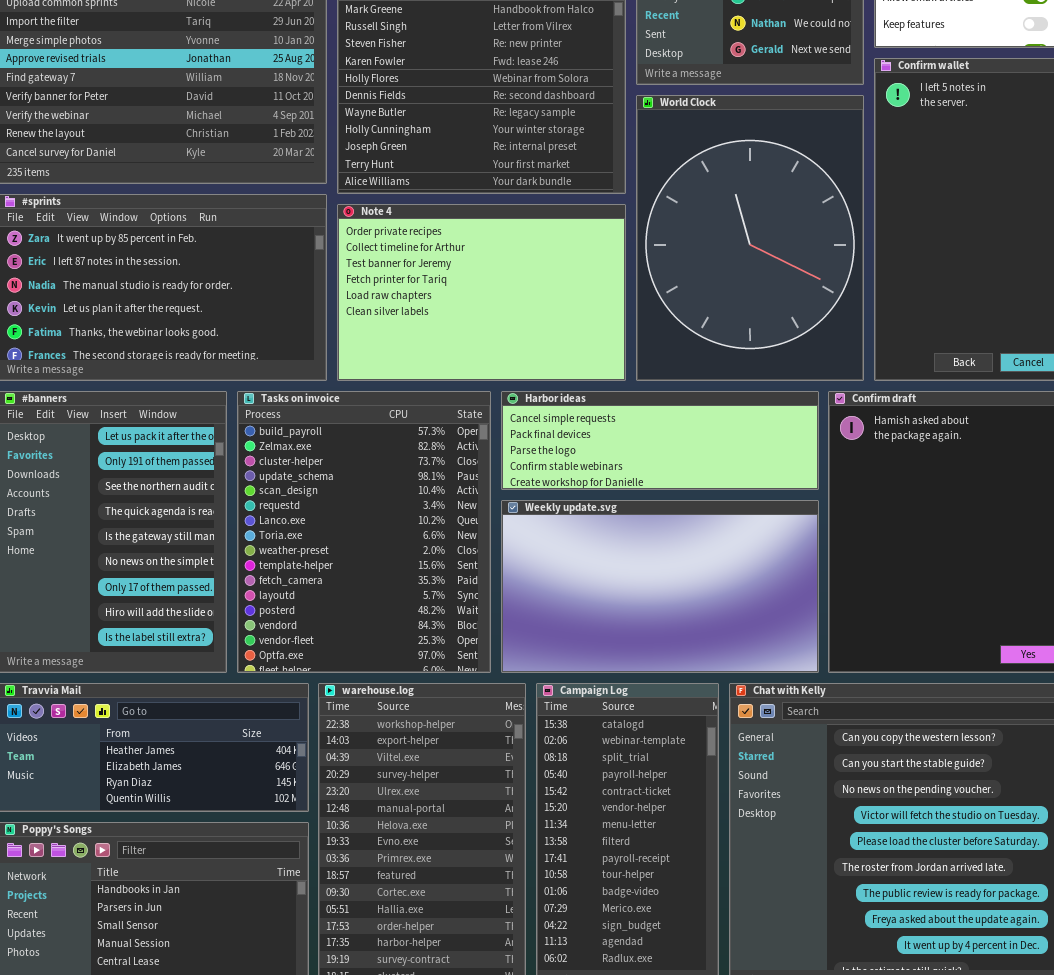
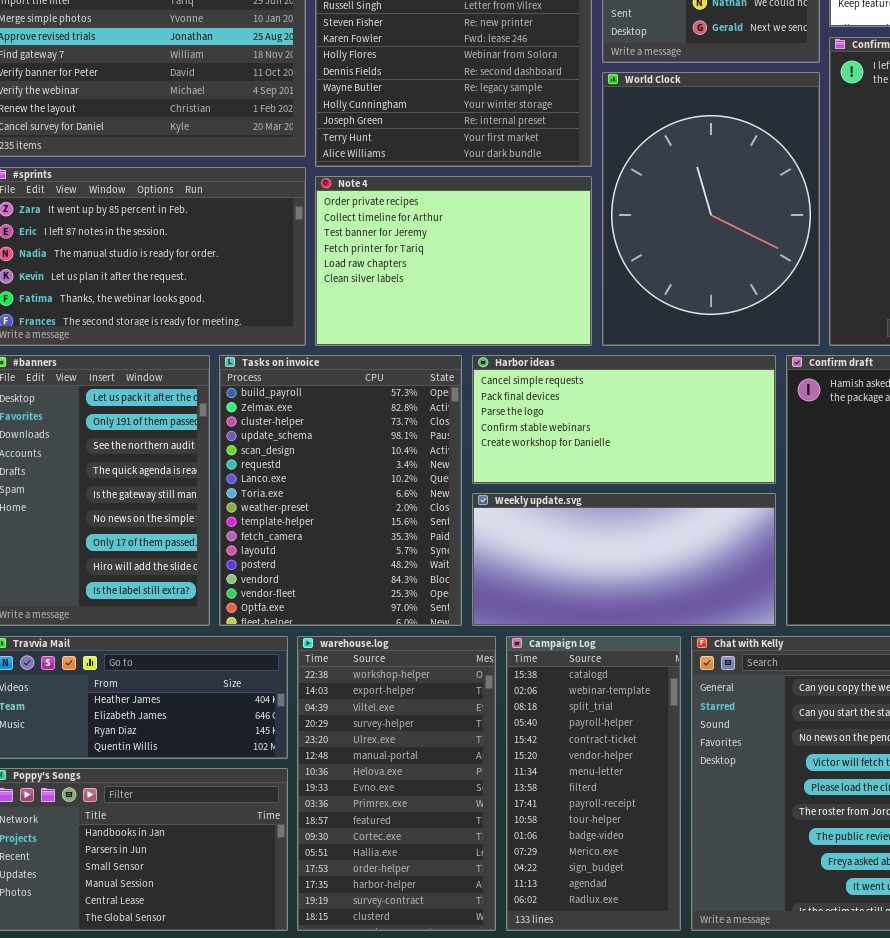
Harbor ideas: [501,391,819,490] -> [472,355,776,484], resized
Weekly update.svg: [501,500,819,673] -> [472,493,776,626], resized

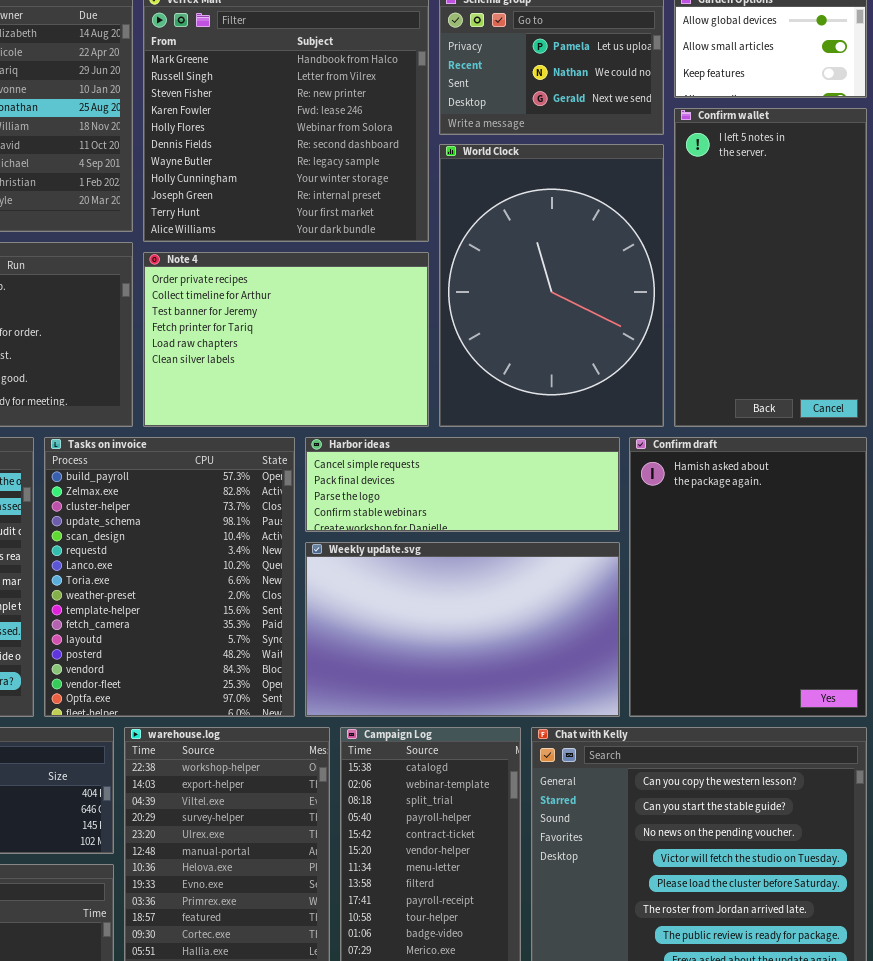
Harbor ideas: [472,355,776,484] -> [305,437,620,532], resized
Weekly update.svg: [472,493,776,626] -> [305,542,620,717], resized

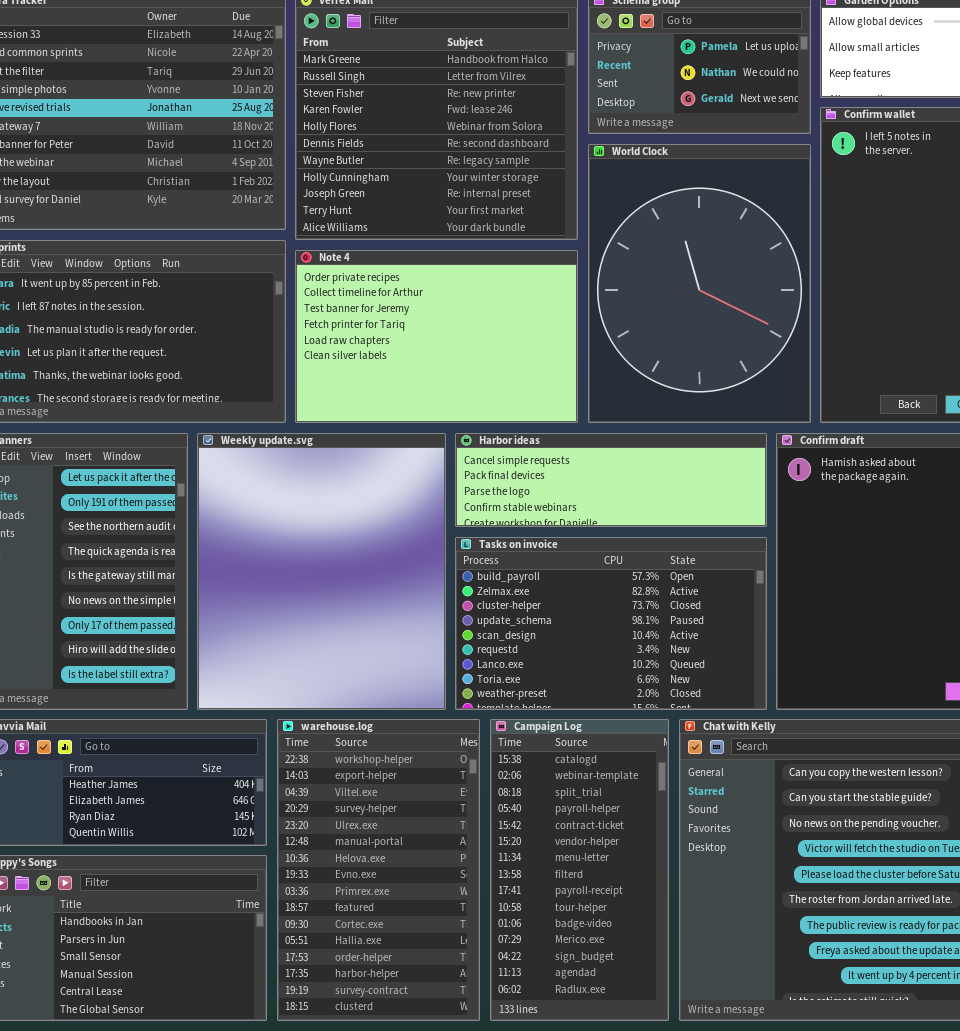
Tasks on invoice: [44,437,295,717] -> [455,537,767,710], moved, resized
Weekly update.svg: [305,542,620,717] -> [197,433,446,710], moved, resized

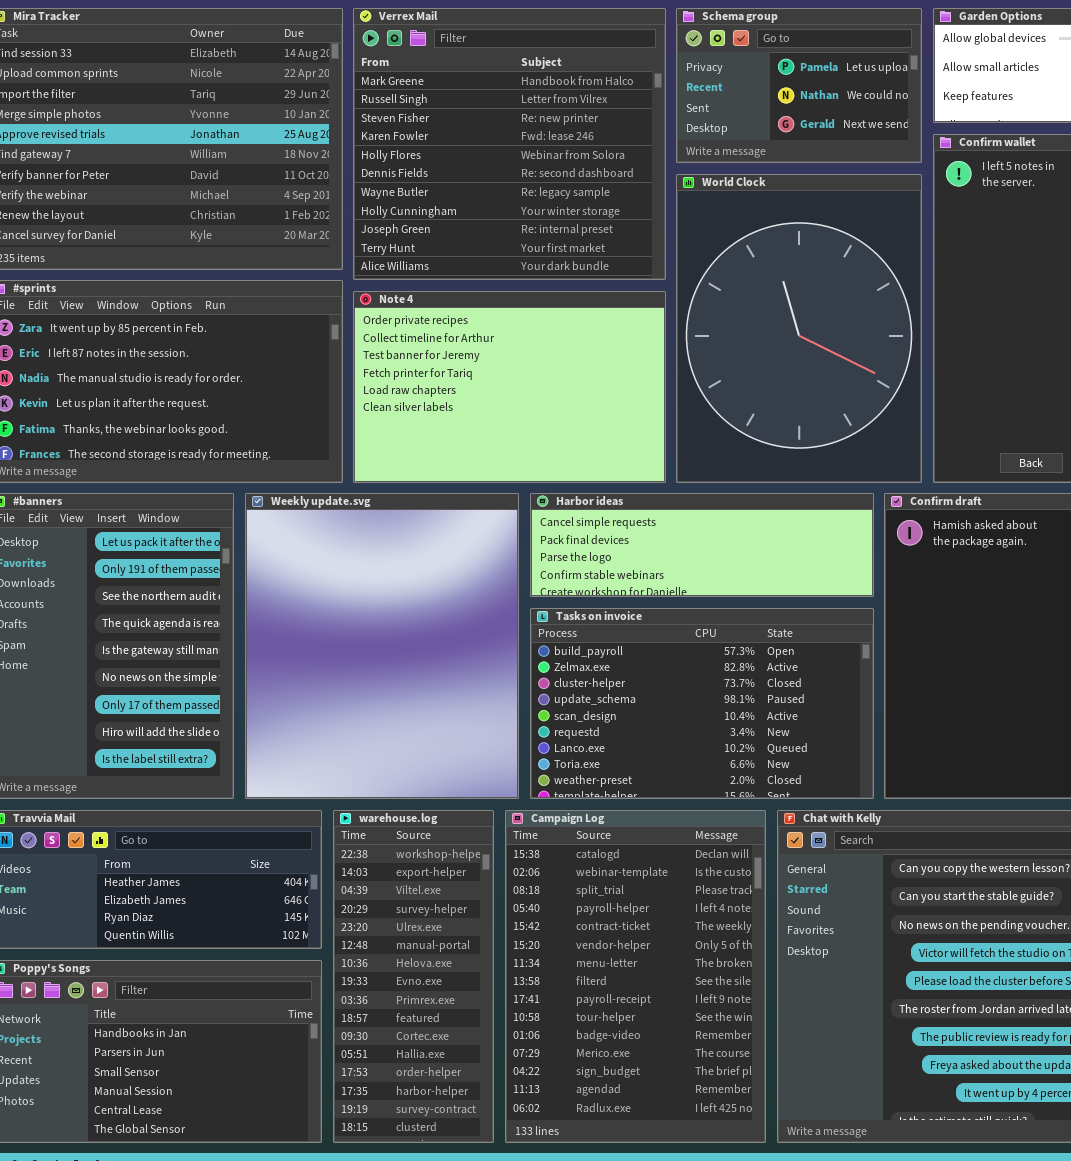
warehouse.log: [277,719,480,1021] -> [333,810,494,1143], resized
Campaign Log: [490,719,669,1021] -> [505,810,766,1143], resized

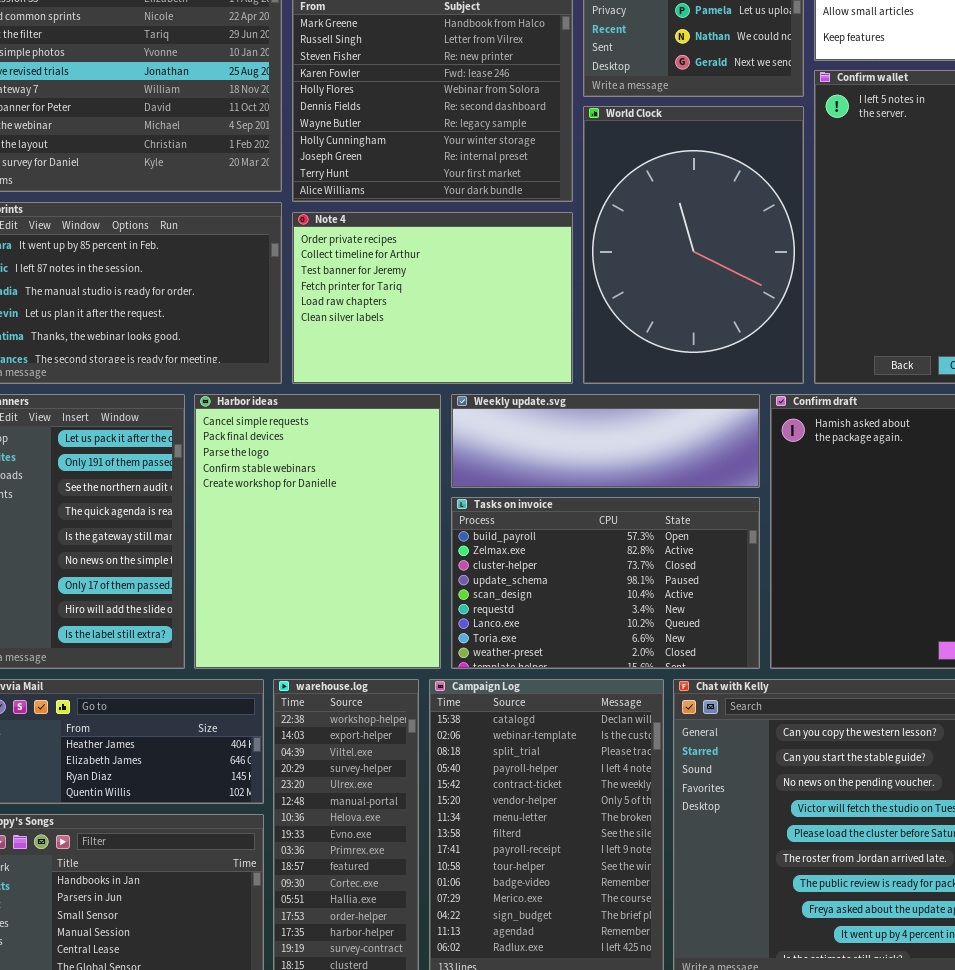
Weekly update.svg: [245,493,519,799] -> [451,394,760,488], moved, resized
Harbor ideas: [530,493,874,597] -> [194,394,441,669], moved, resized

